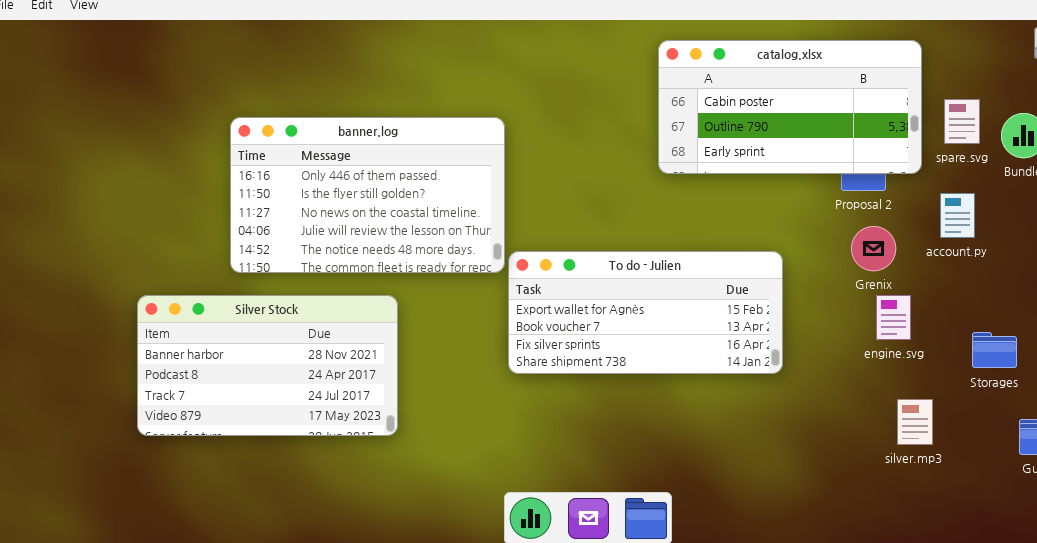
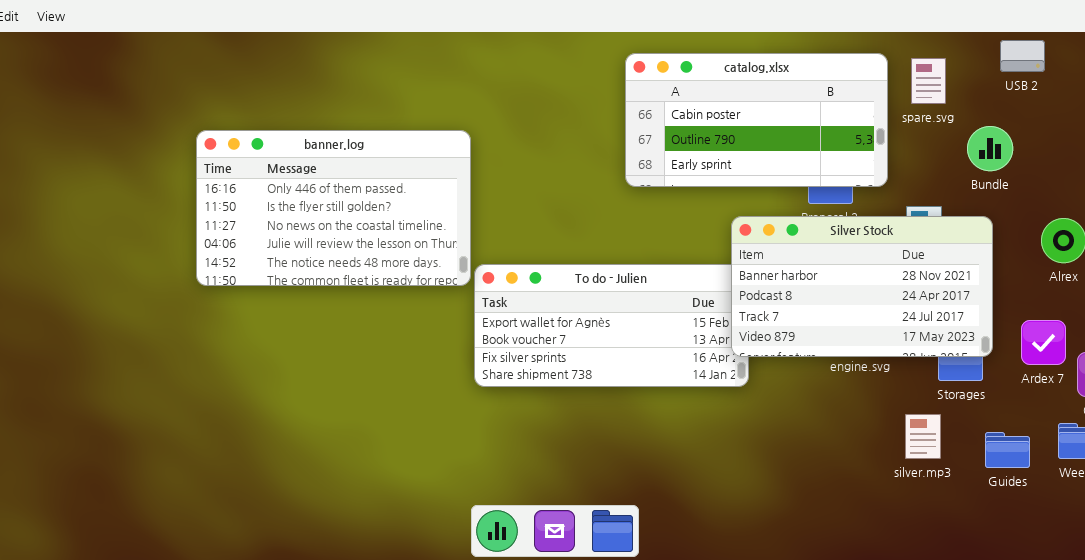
spare.svg: [944,99,980,144] -> [911,58,946,104], moved
Silver Stock: [137,295,398,436] -> [731,216,993,357], moved
silver.mp3: [897,399,933,445] -> [905,414,941,459], moved

